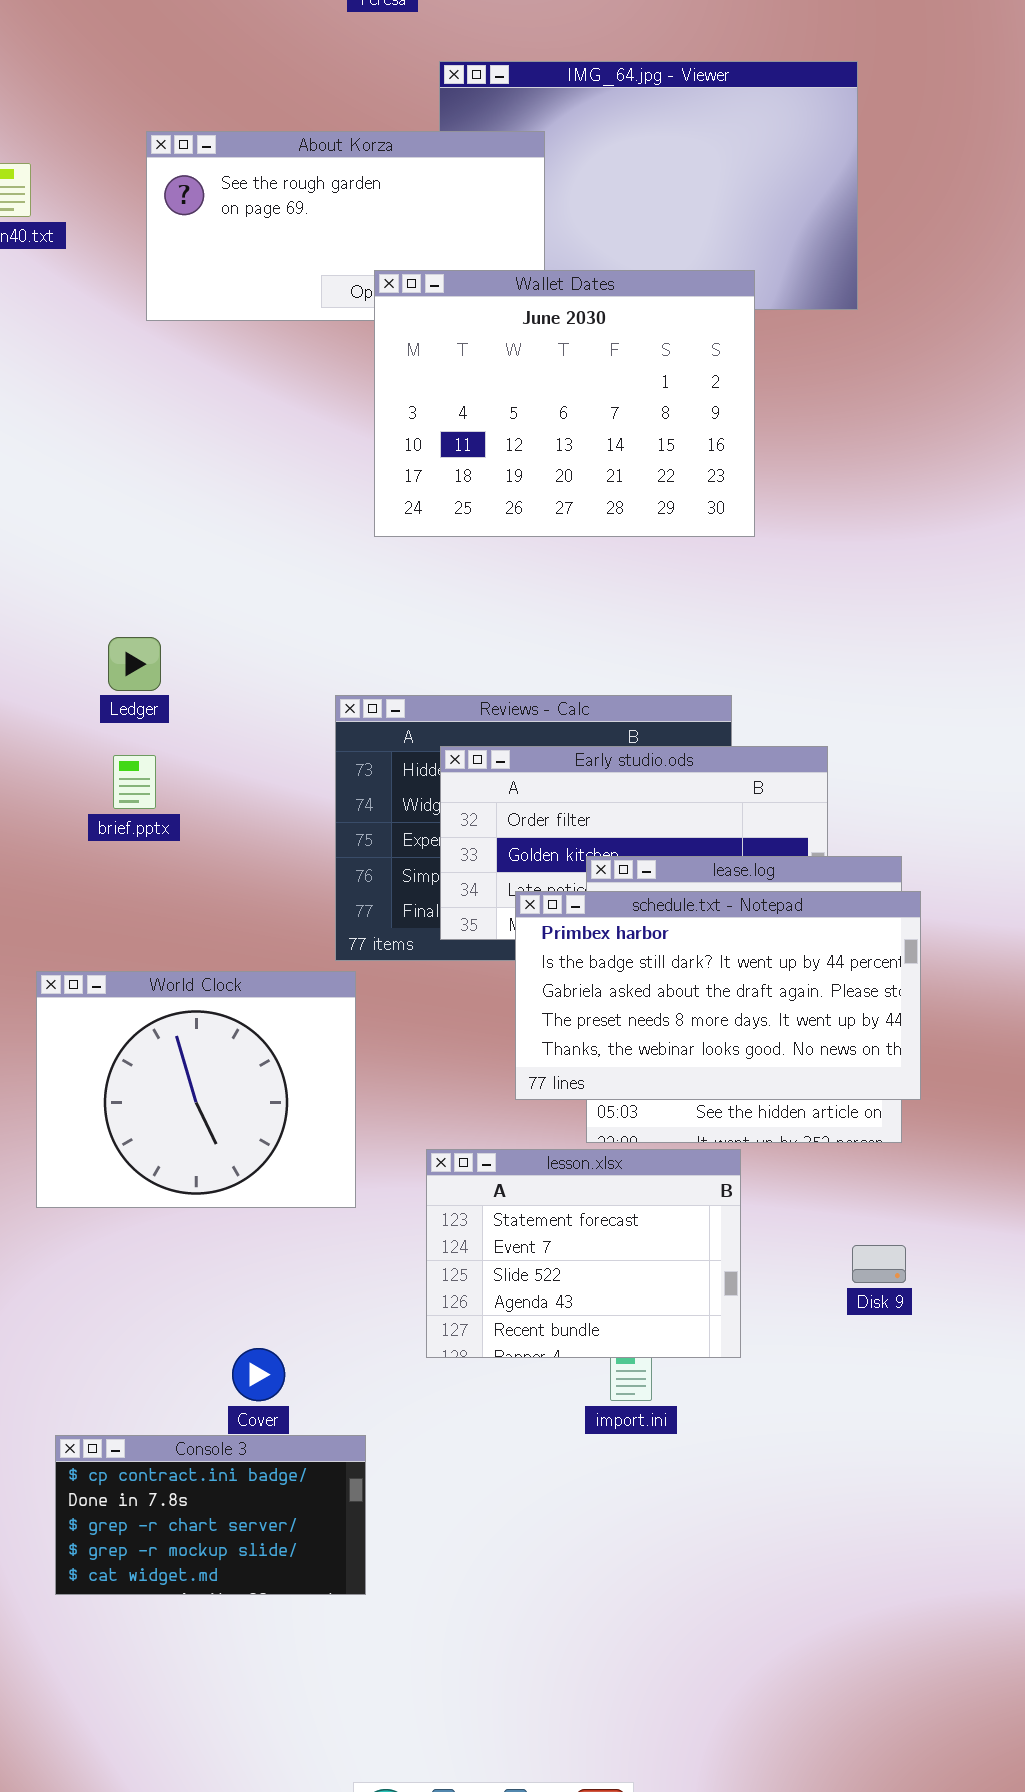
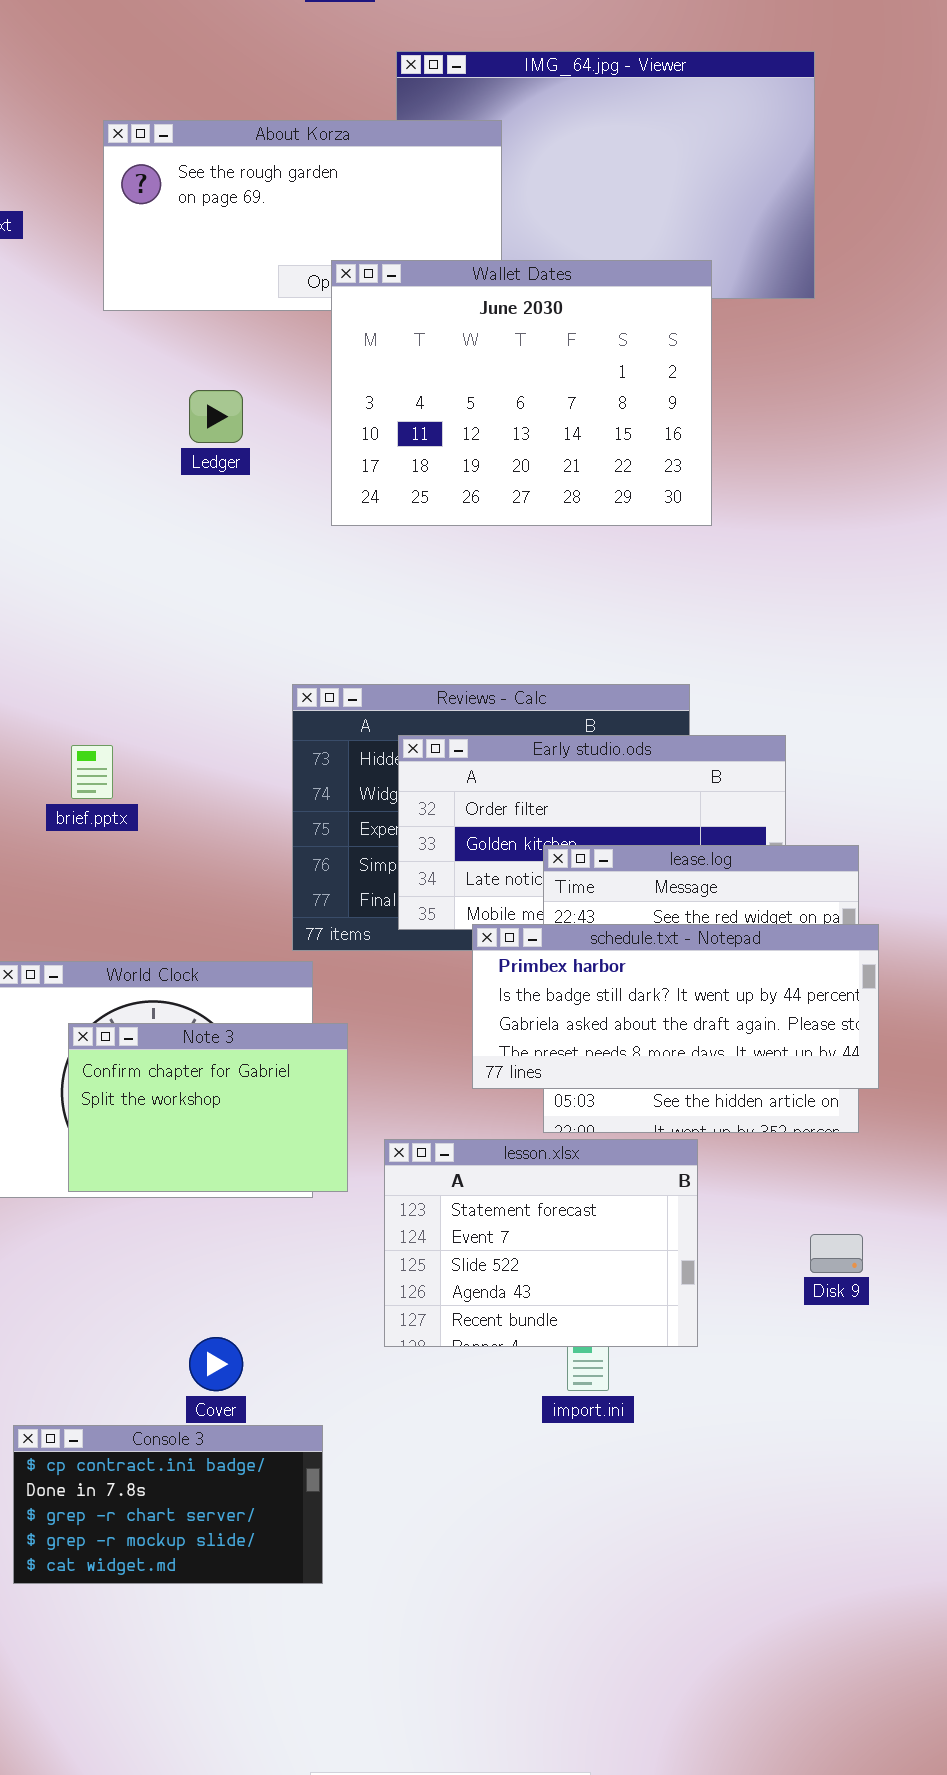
Ledger: [108,637,161,691] -> [189,390,243,443], moved
schedule.txt - Notepad: [515,891,921,1100] -> [472,924,879,1089], resized
Note 3: none -> [68,1023,348,1192], opened

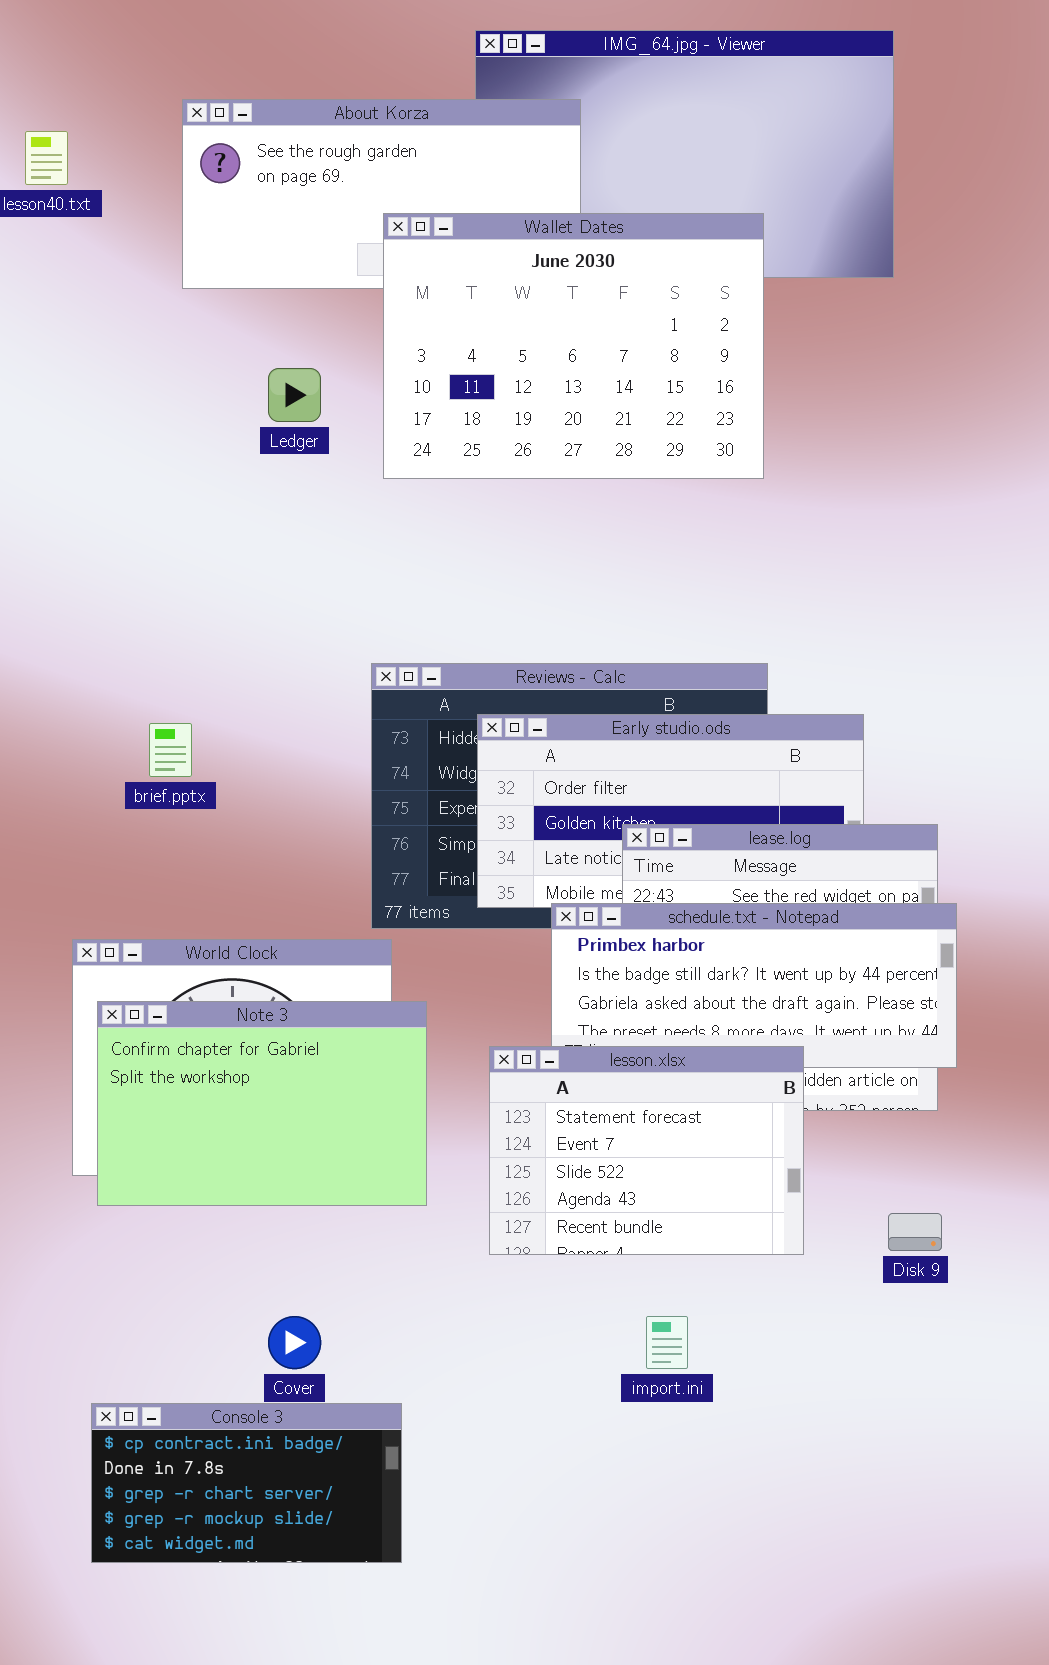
Wallet Dates: [331,260,712,526] -> [383,213,764,479], moved
Note 3: [68,1023,348,1192] -> [97,1001,427,1206], resized
lesson.xlsx: [384,1139,698,1347] -> [489,1046,804,1255], moved

